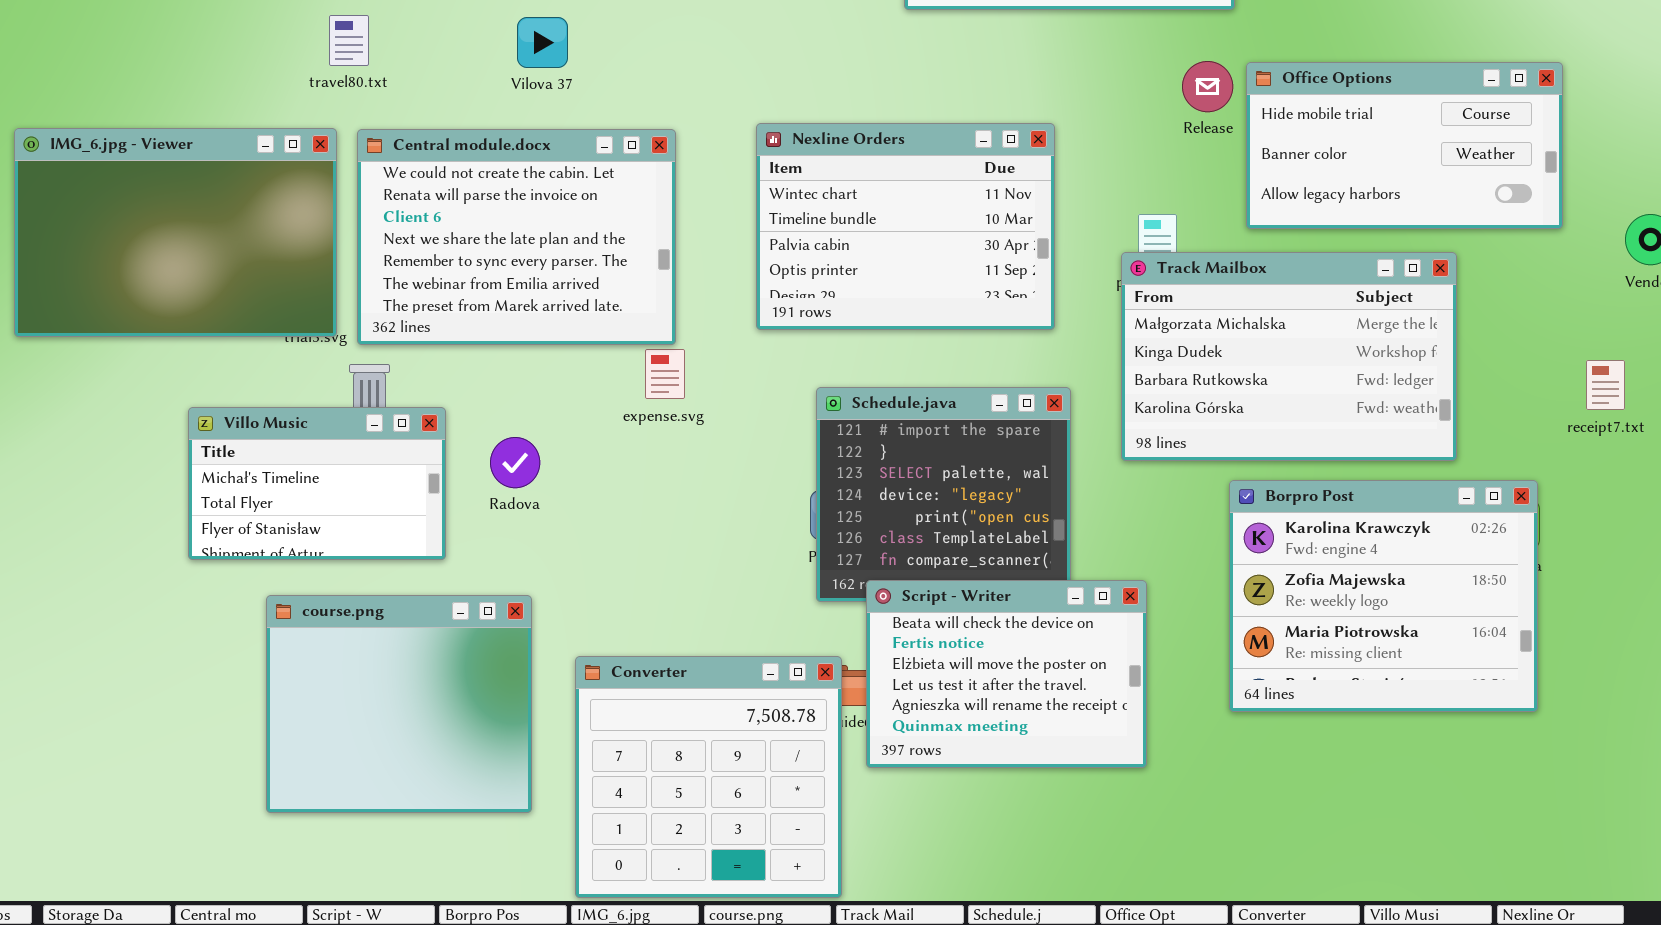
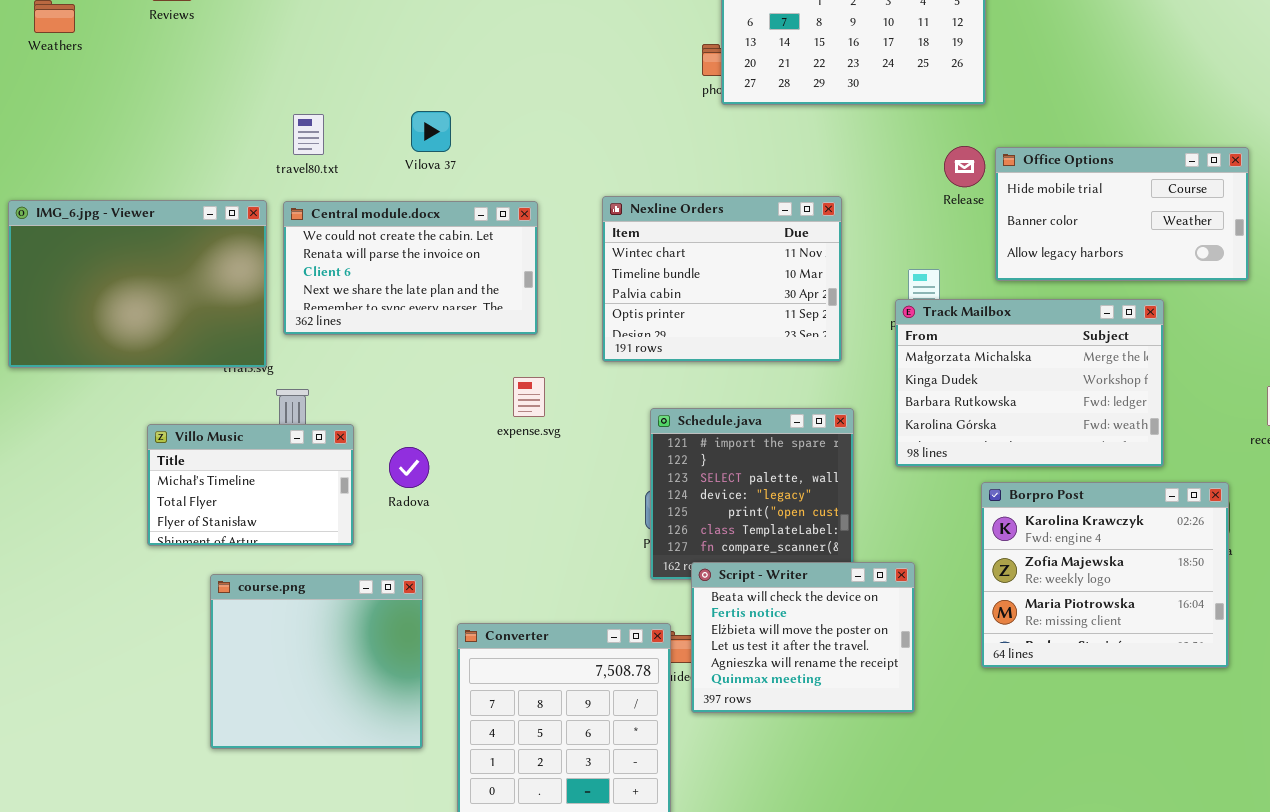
travel80.txt: [329,15,369,66] -> [293,114,324,155], moved
Central module.docx: [357,129,676,345] -> [283,201,538,335], resized

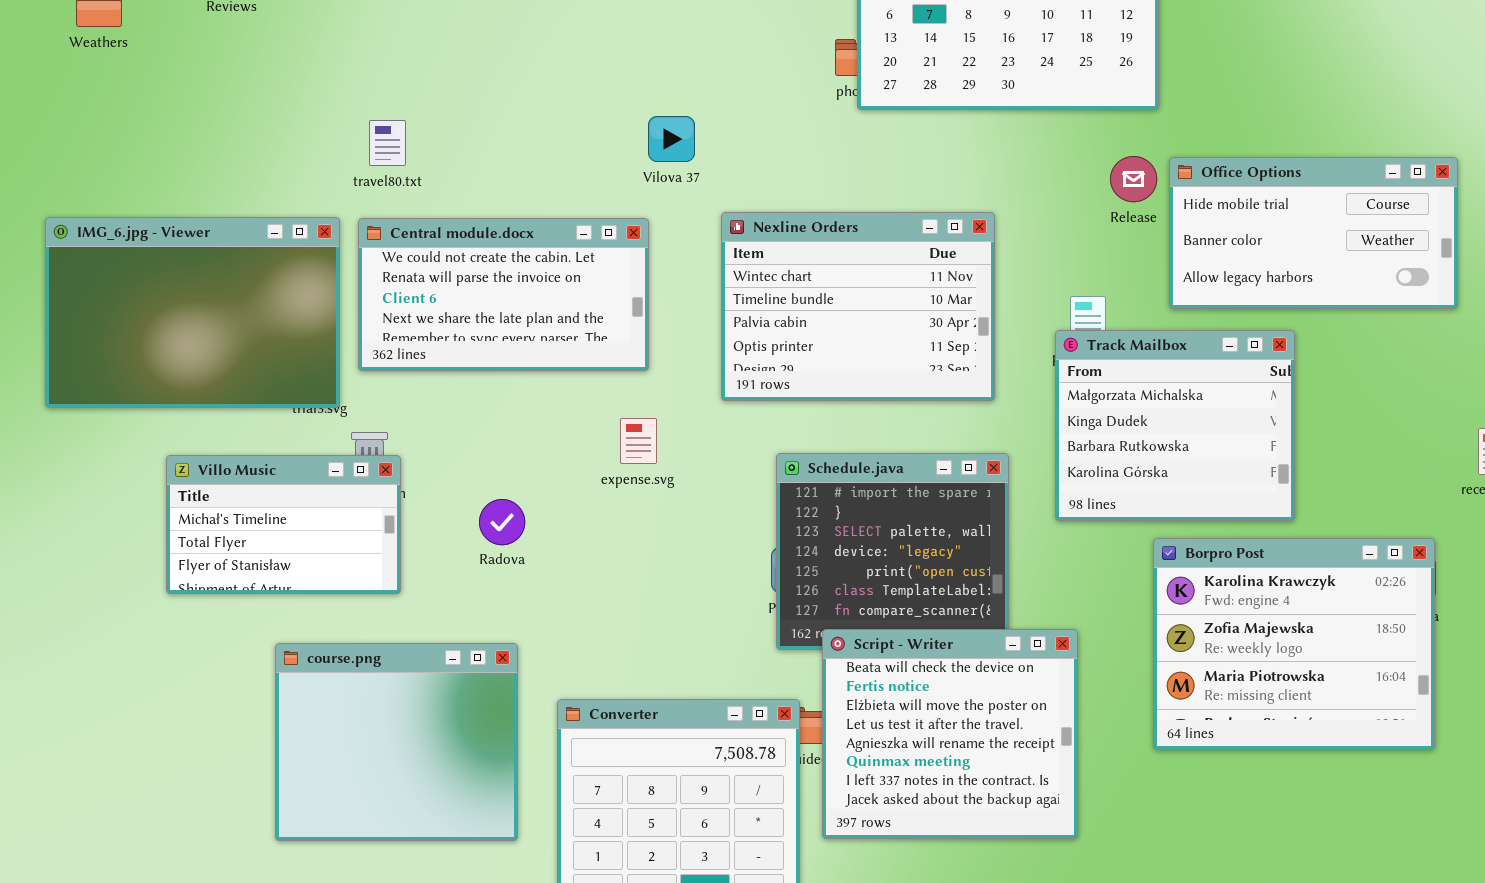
Vilova 37: [411,111,451,152] -> [648,116,695,162], moved
Track Mailbox: [895,299,1164,467] -> [1055,330,1295,521], resized
Villo Music: [147,424,354,546] -> [166,455,401,594], moved
Script - Writer: [691,562,915,713] -> [822,629,1078,839], resized

